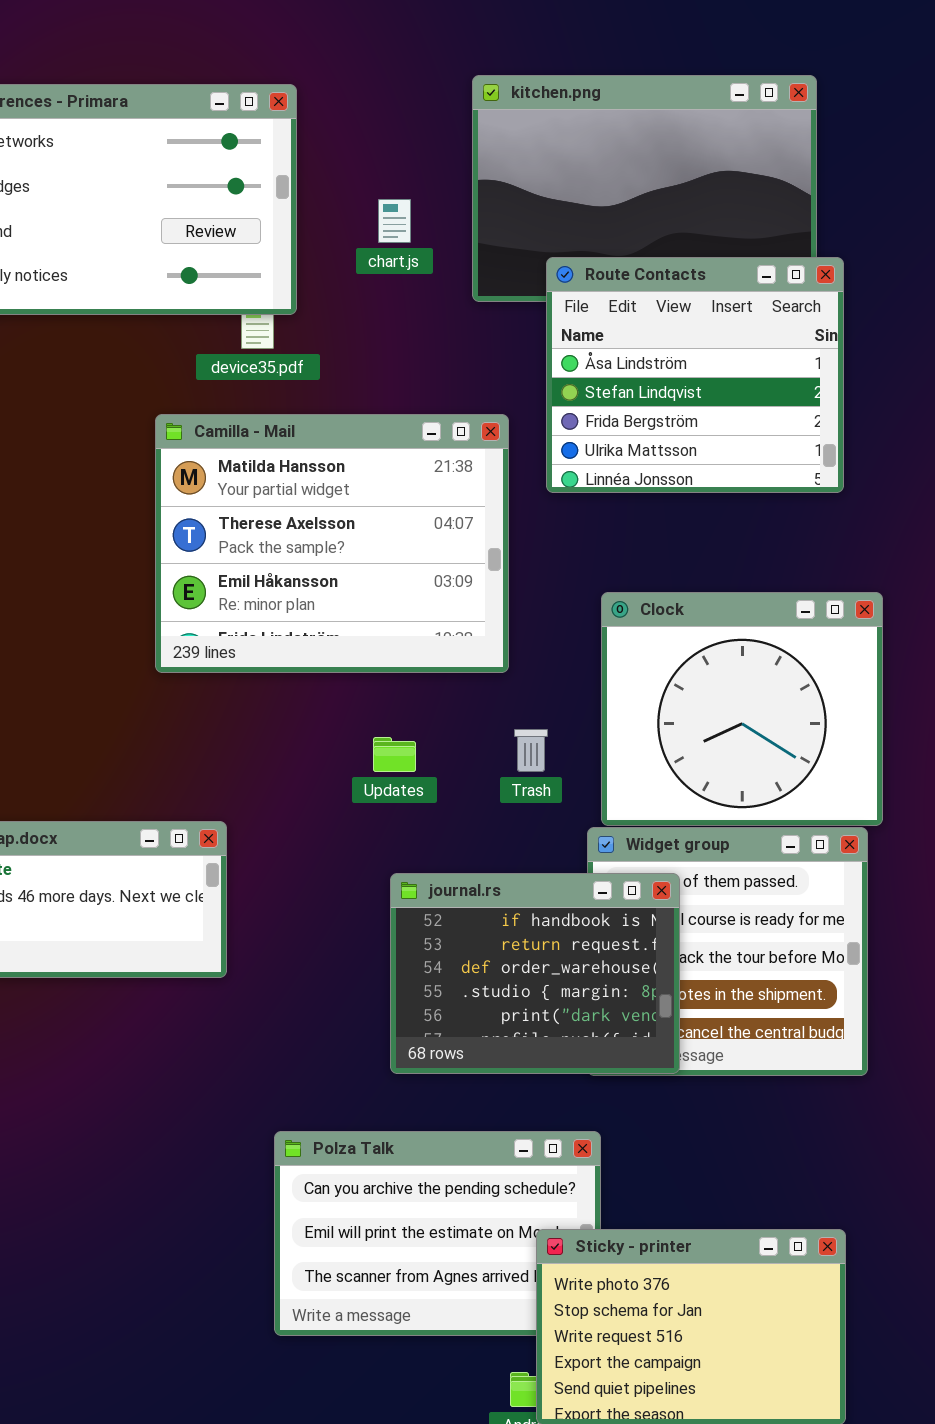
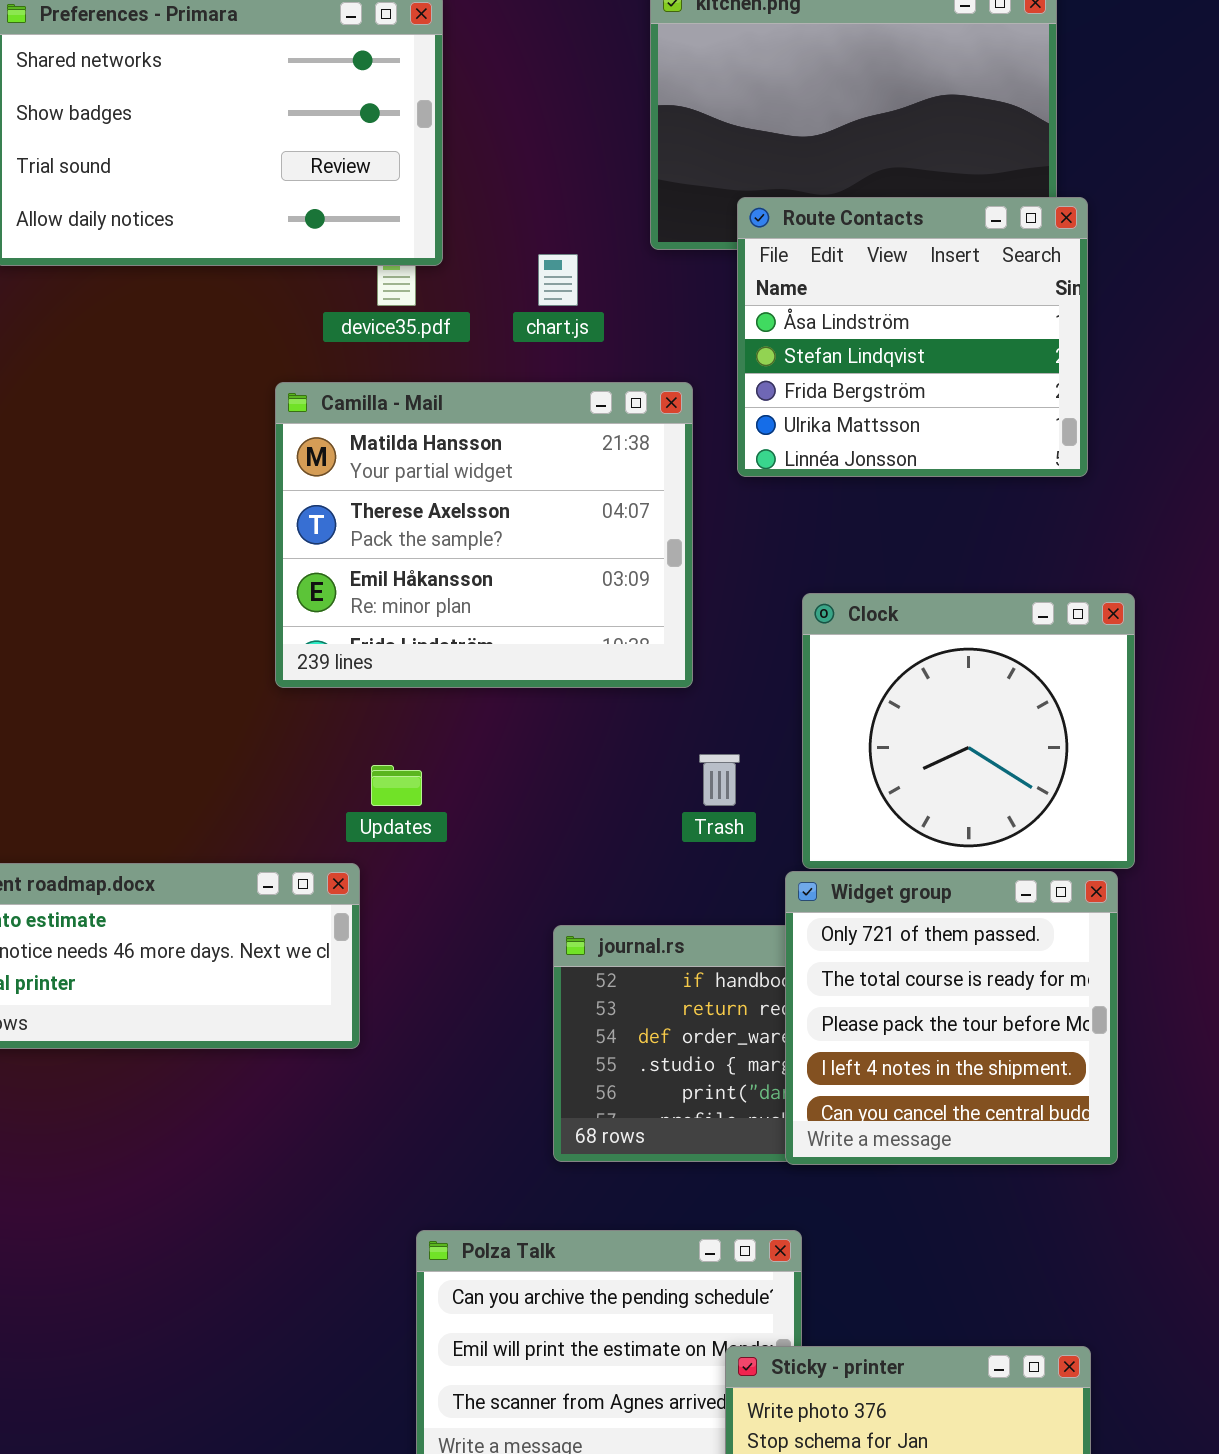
chart.js: [378,199,411,243] -> [538,254,578,306], moved
Updates: [373,737,416,772] -> [371,765,422,806], moved
Widget group: [587,827,868,1076] -> [785,871,1118,1165], raised

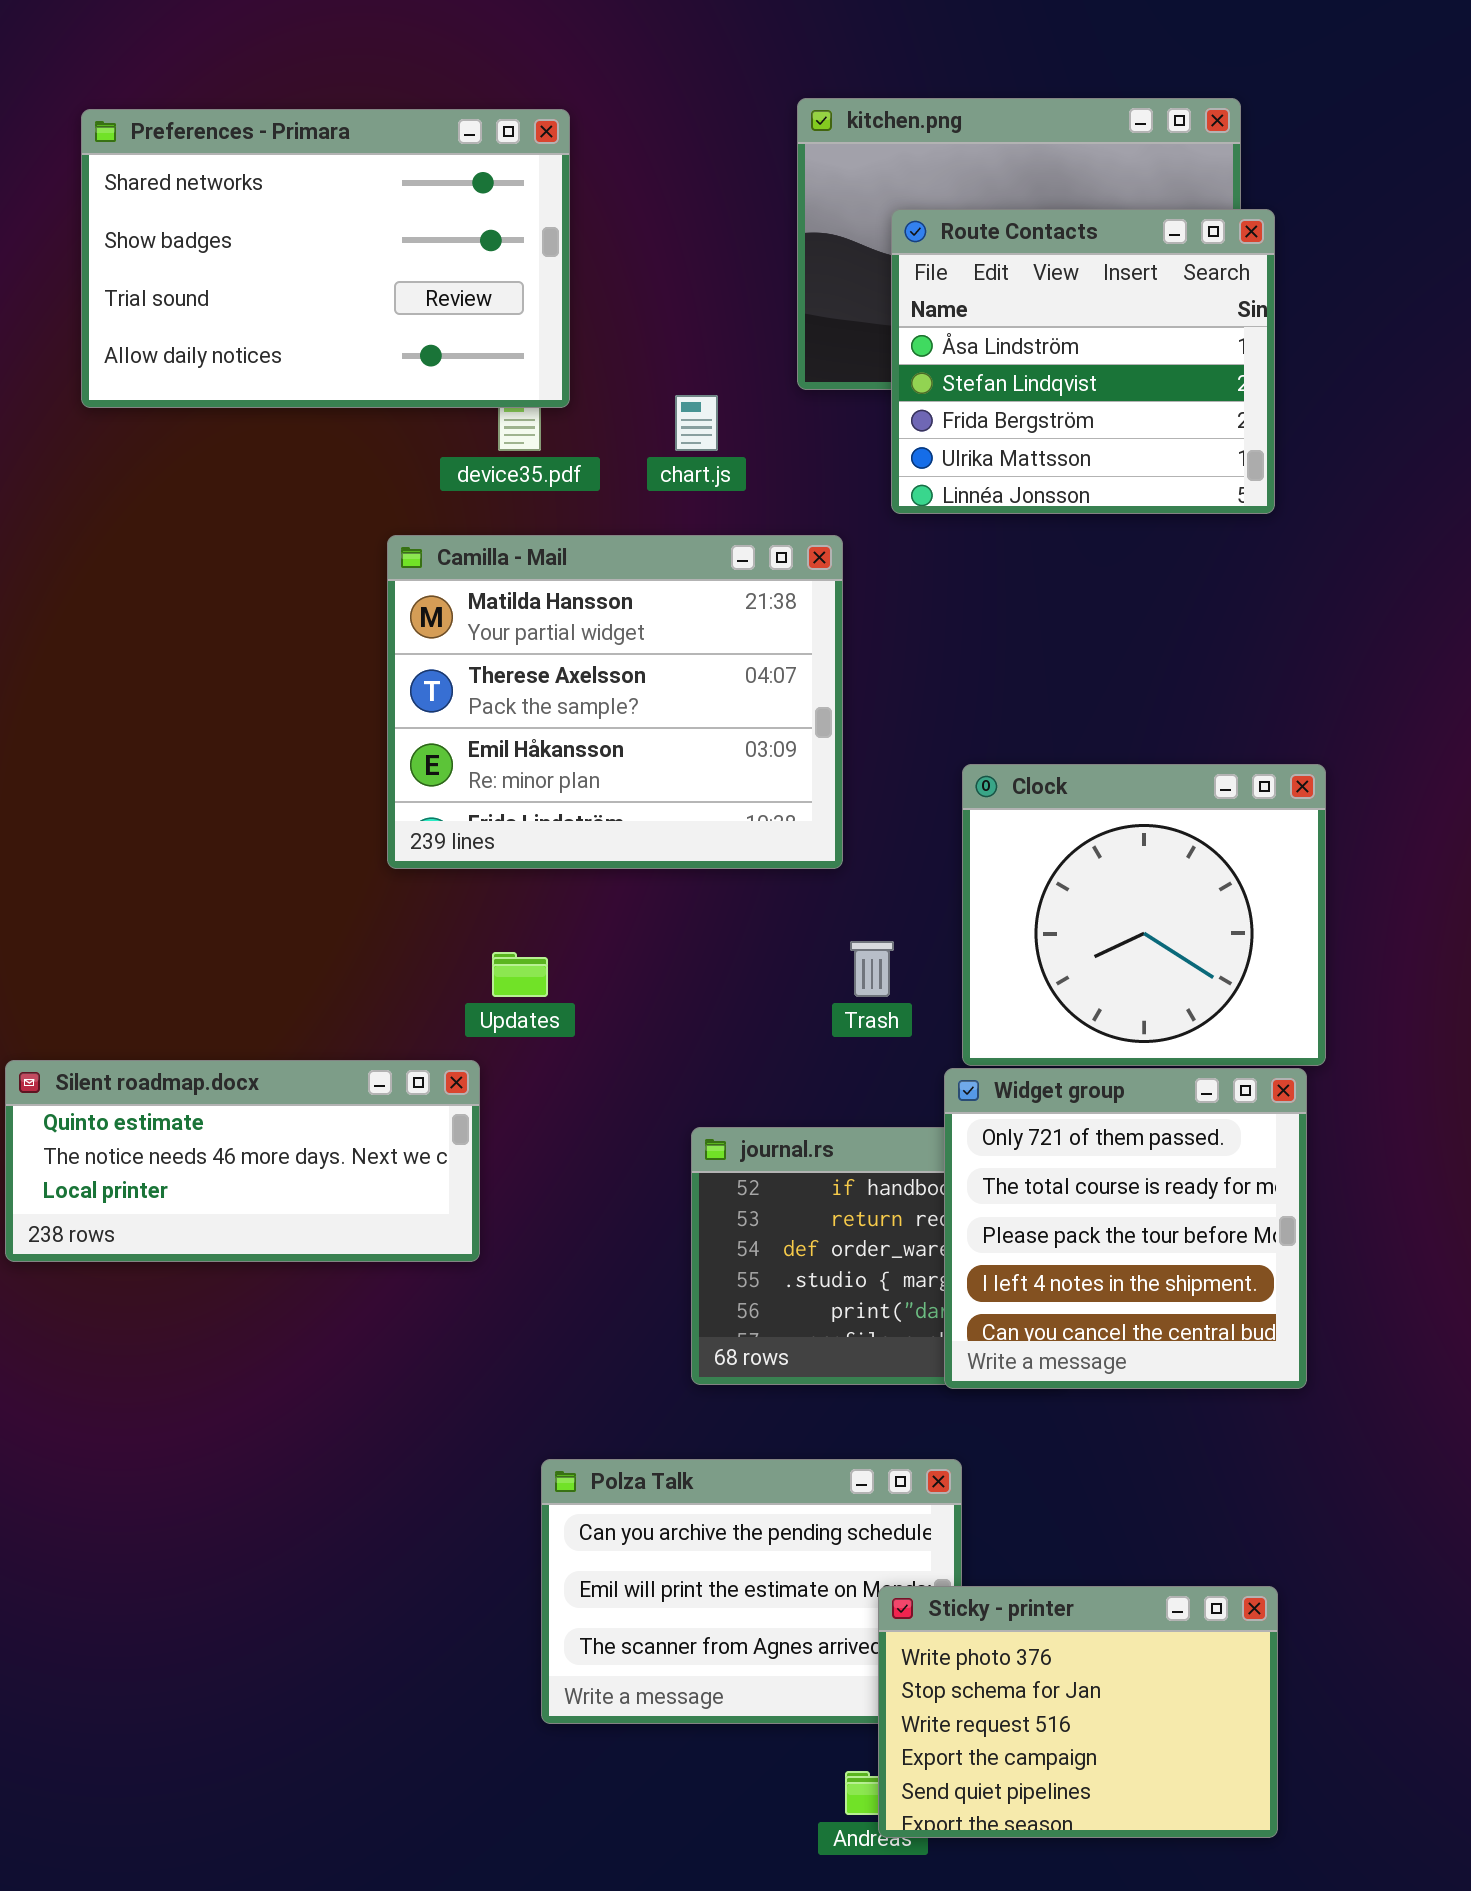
Route Contacts: [737,197,1088,477] -> [891,209,1275,514], moved

